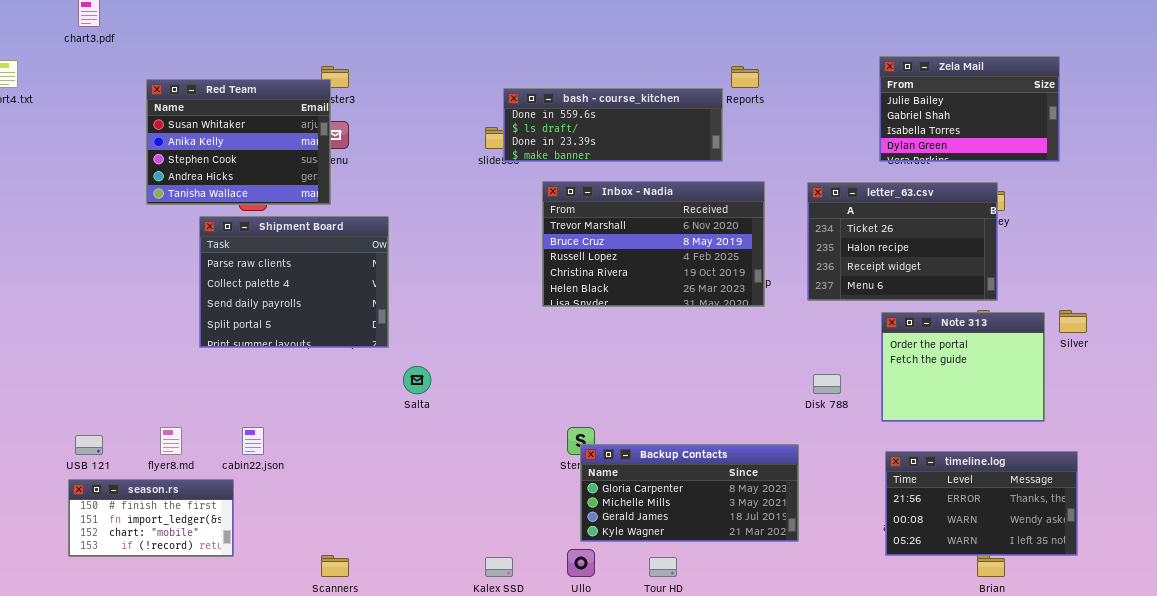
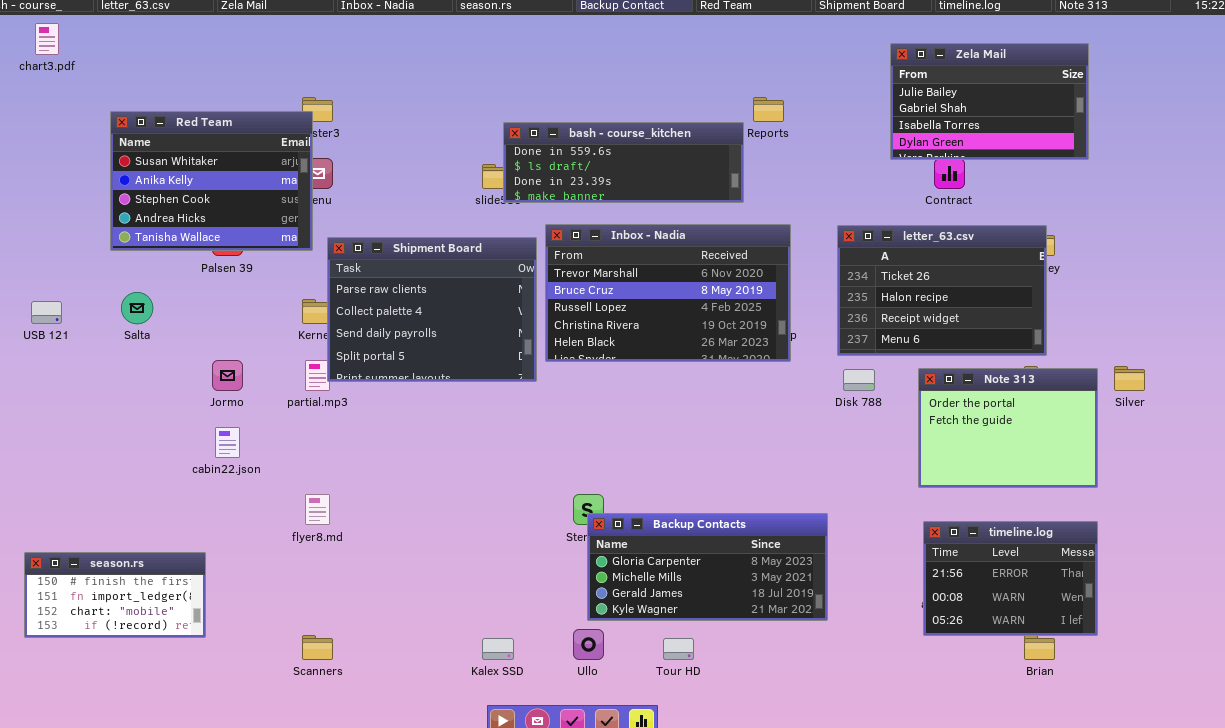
Zela Mail: [879,56,1060,162] -> [890,43,1089,160], moved
Shipment Board: [199,216,389,348] -> [327,237,537,382], moved
Salta: [403,366,431,394] -> [121,292,153,324], moved
Disk 788: [813,374,841,394] -> [843,369,875,391], moved
flyer8.md: [160,427,182,455] -> [305,494,330,525], moved
cabin22.json: [242,427,264,455] -> [215,427,240,458], moved
USB 121: [75,435,103,455] -> [31,301,62,324], moved
timeline.log: [885,451,1078,556] -> [923,521,1098,636], resized

